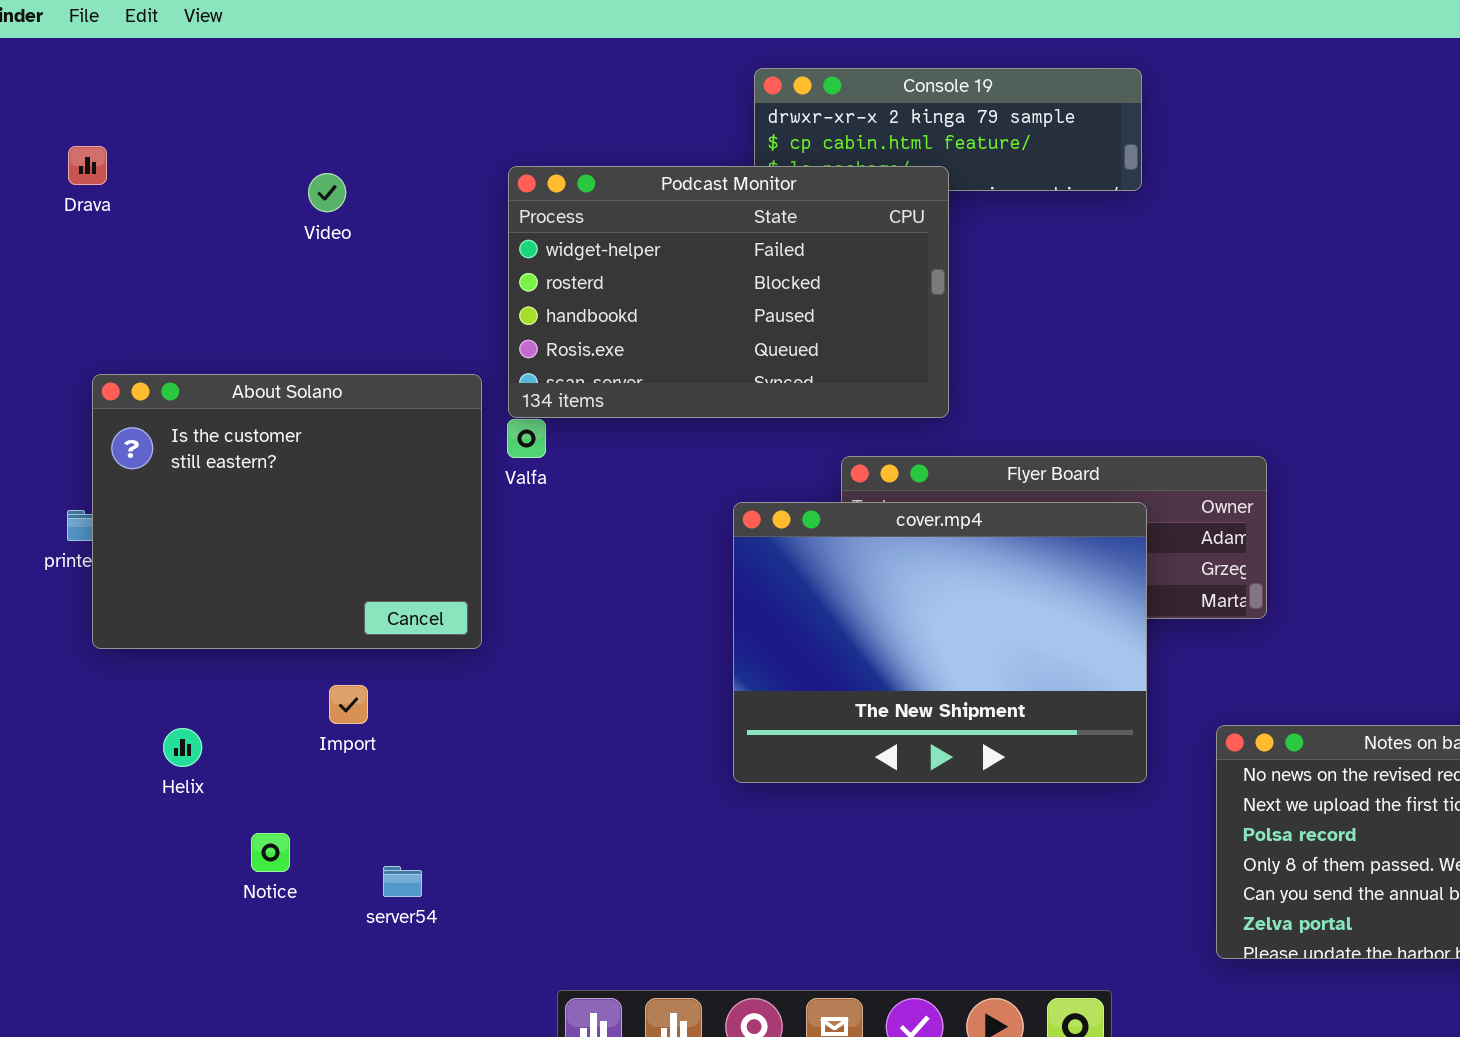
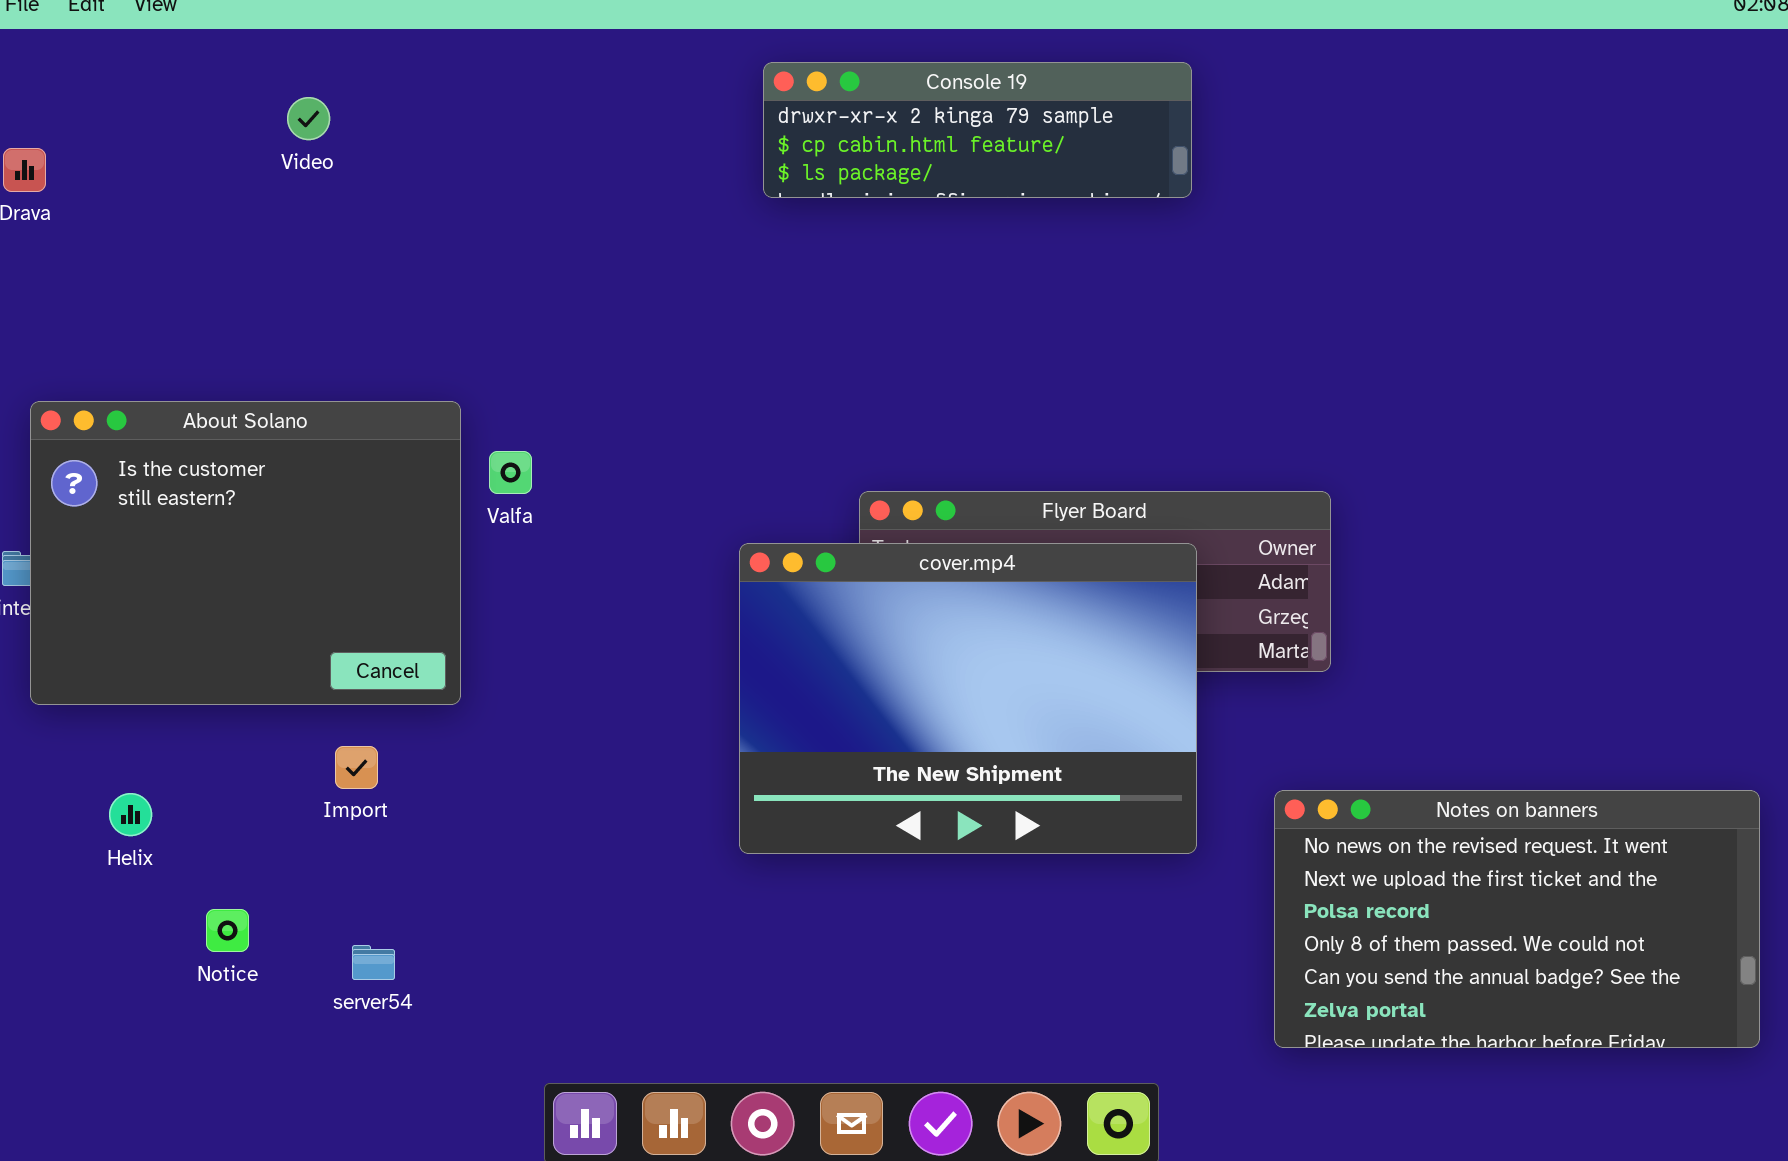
Podcast Monitor: [508,166,949,418] -> none, closed
Video: [308,173,346,212] -> [287,97,330,140], moved
Import: [329,685,368,724] -> [335,746,378,789], moved

